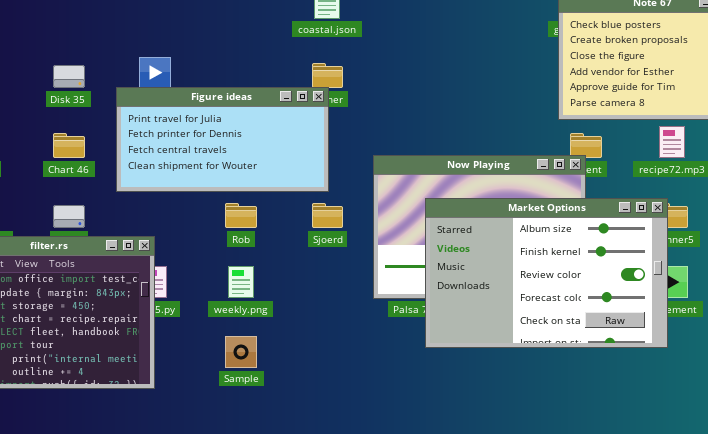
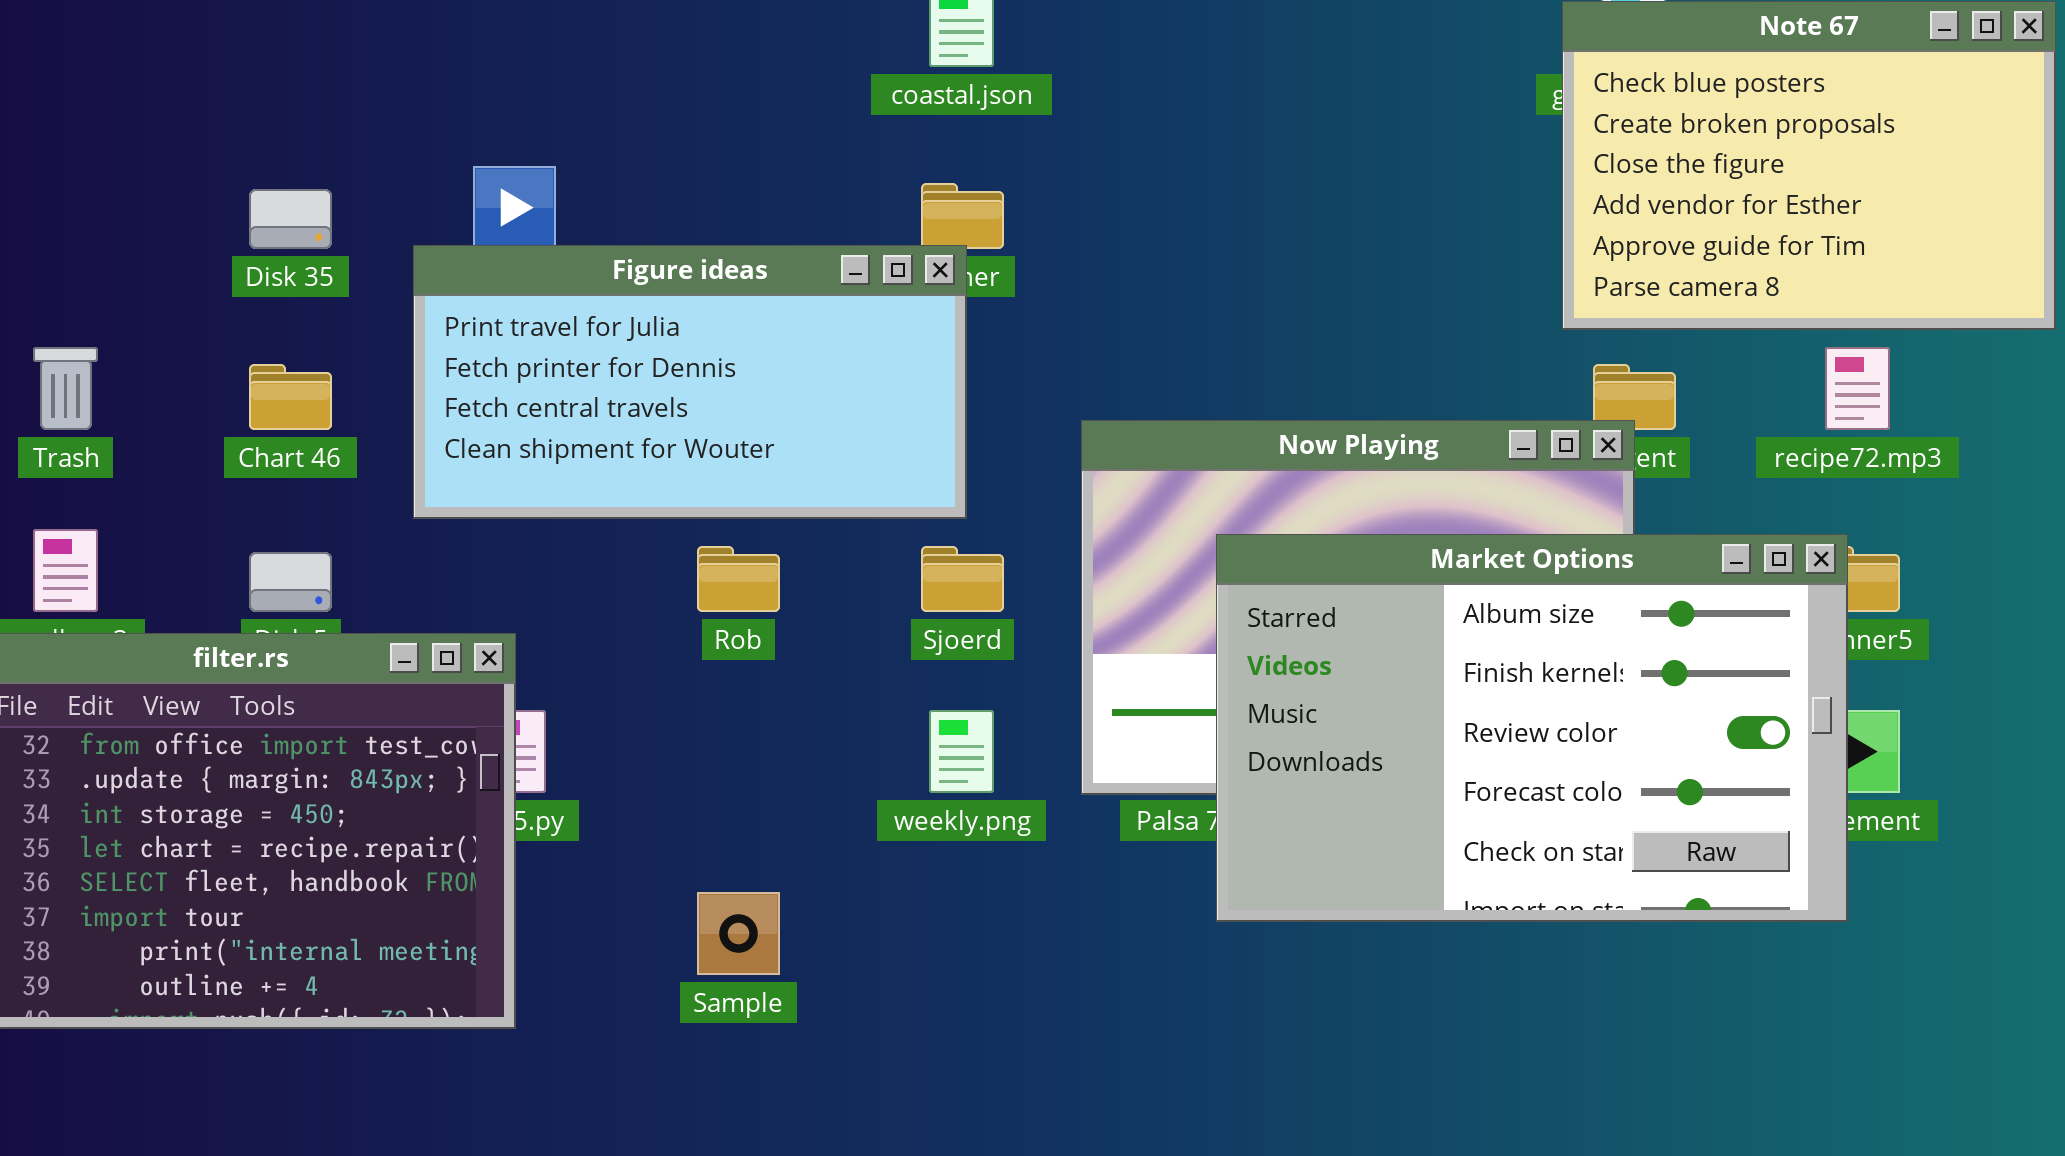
weekly.png: [228,266,254,298] -> [929,710,994,793], moved

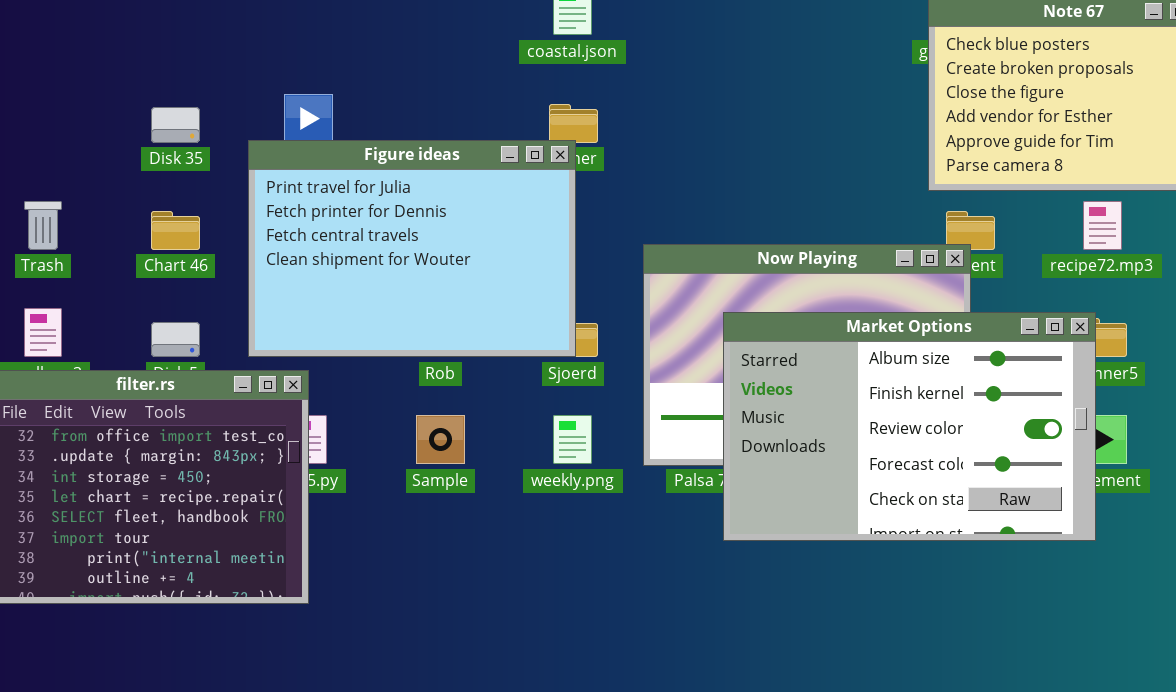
Figure ideas: [413,245,967,519] -> [248,140,576,357], resized
Sample: [697,892,780,975] -> [416,415,465,464], moved

